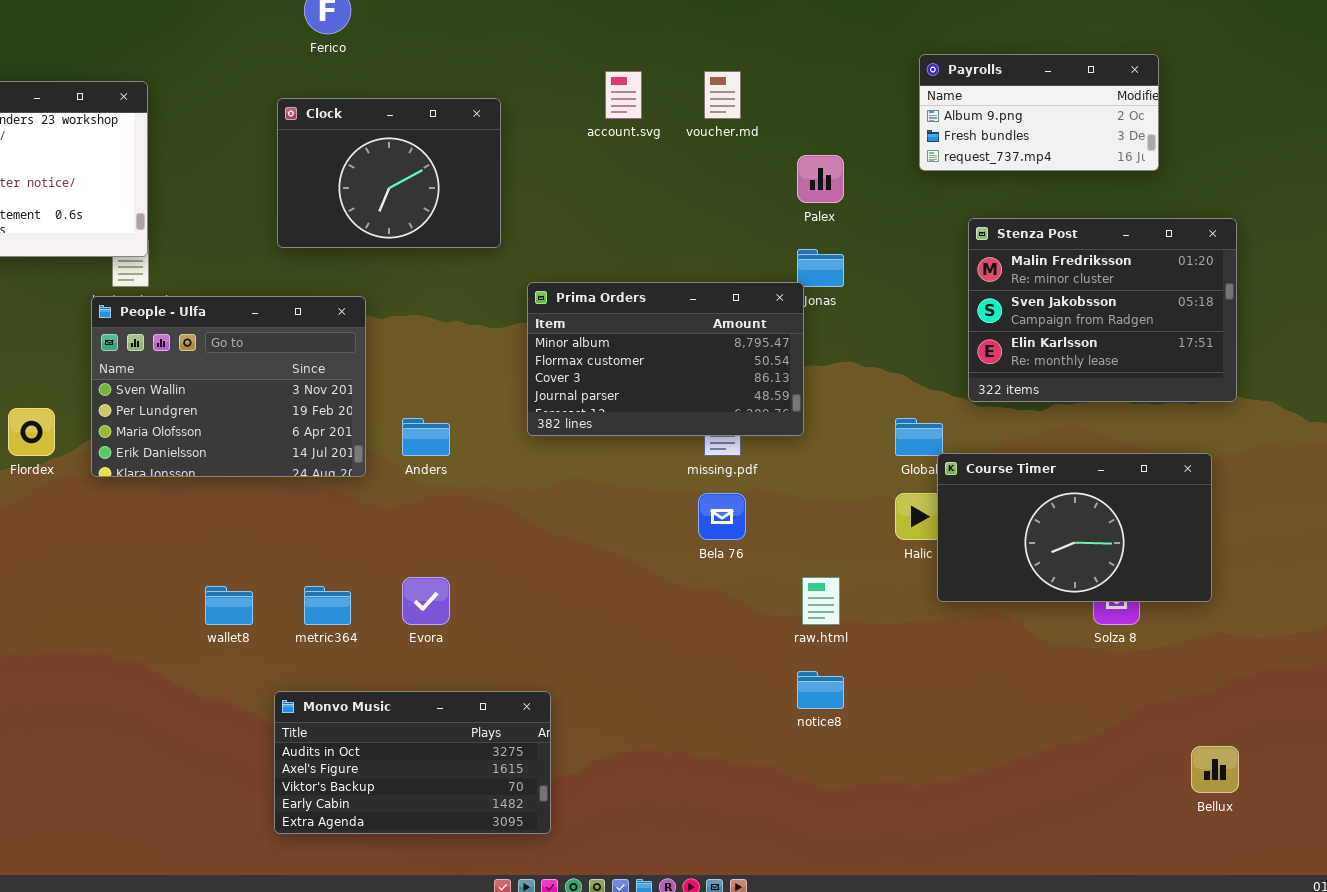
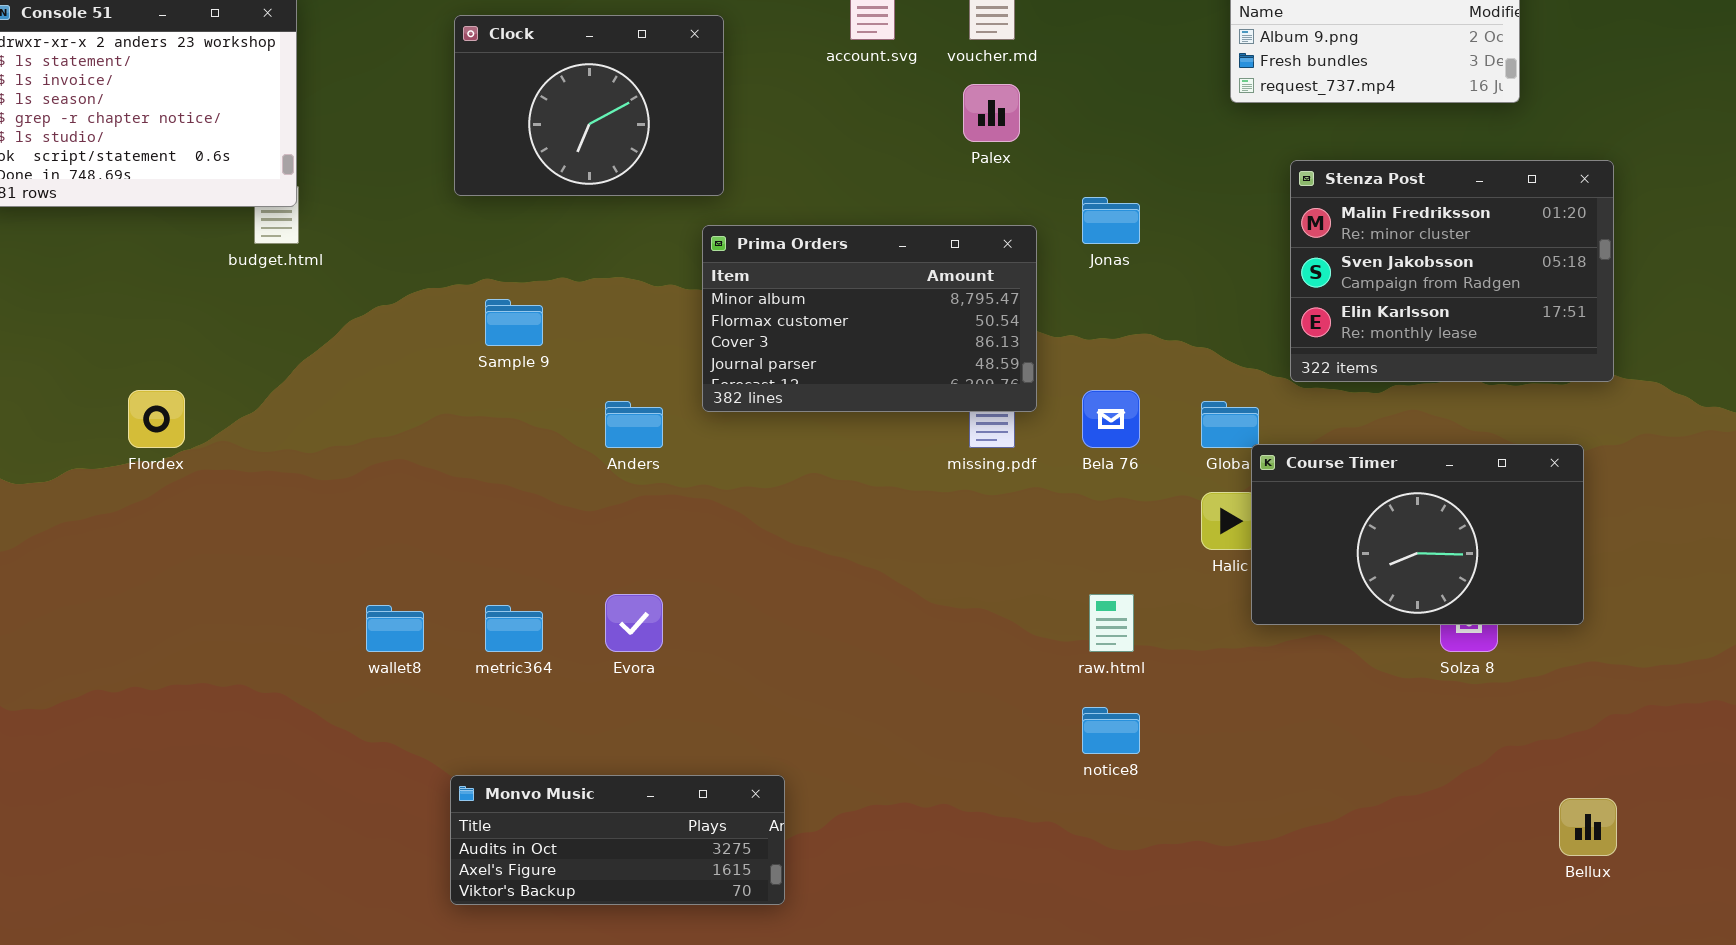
Palex: [797,155,844,203] -> [963,84,1020,142], moved
Prima Orders: [527,282,804,436] -> [702,225,1037,412], moved
People - Ulfa: [91,296,366,477] -> none, closed
Bela 76: [698,493,746,540] -> [1082,390,1140,448], moved
Monvo Music: [274,691,551,834] -> [450,775,785,905], resized

